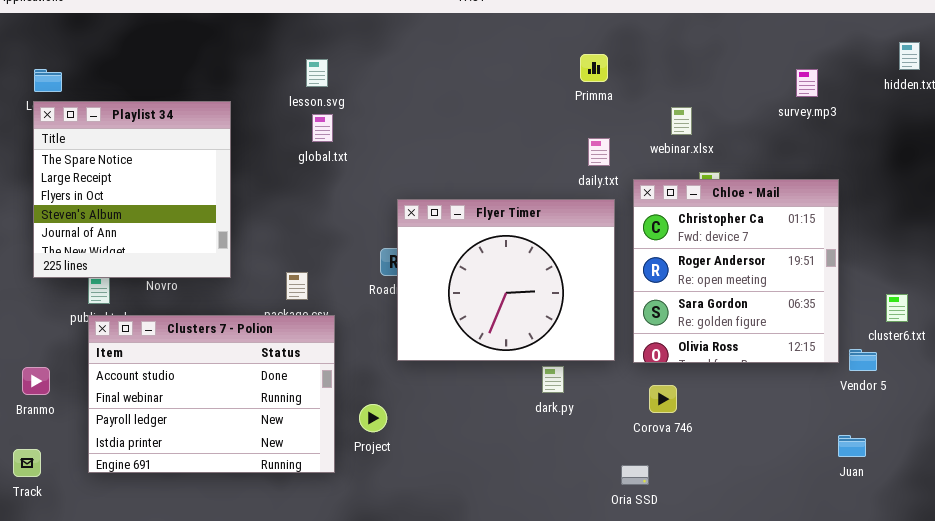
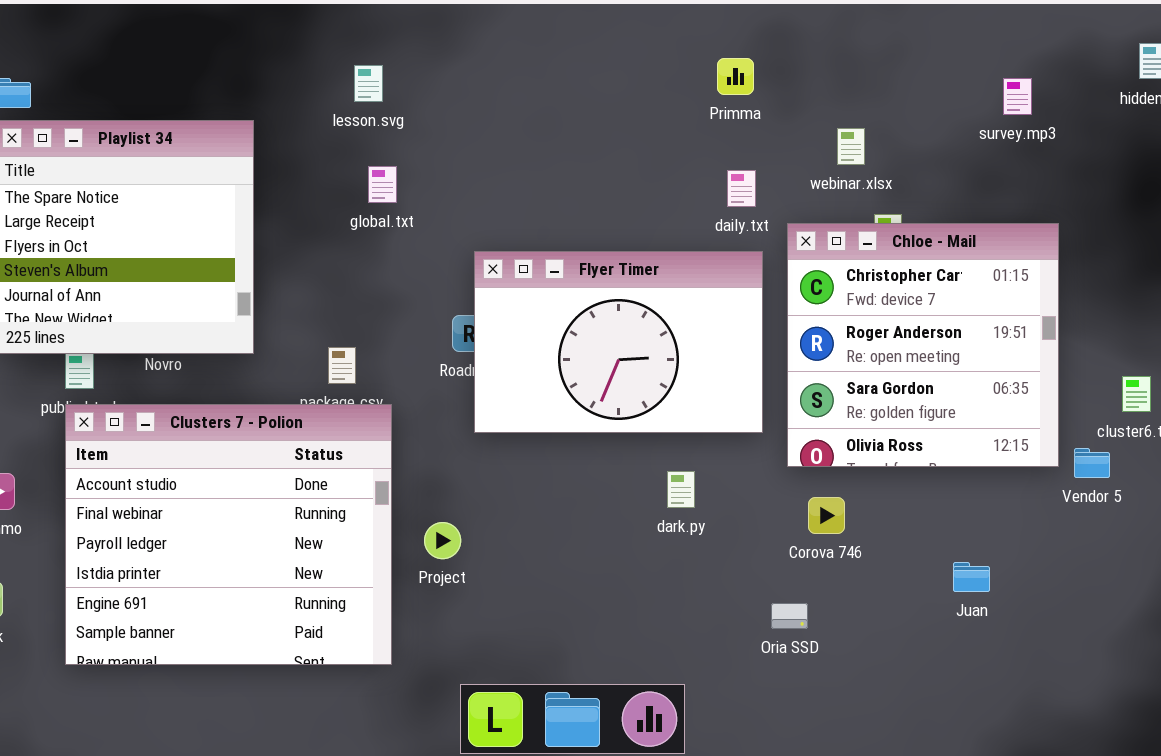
global.txt: [312,114,333,142] -> [368,166,397,203], moved
Flyer Timer: [397,199,615,361] -> [474,251,763,433], resized
Clusters 7 - Polion: [88,315,335,473] -> [65,404,392,665], resized
Juan: [838,435,866,457] -> [953,562,990,592], moved

